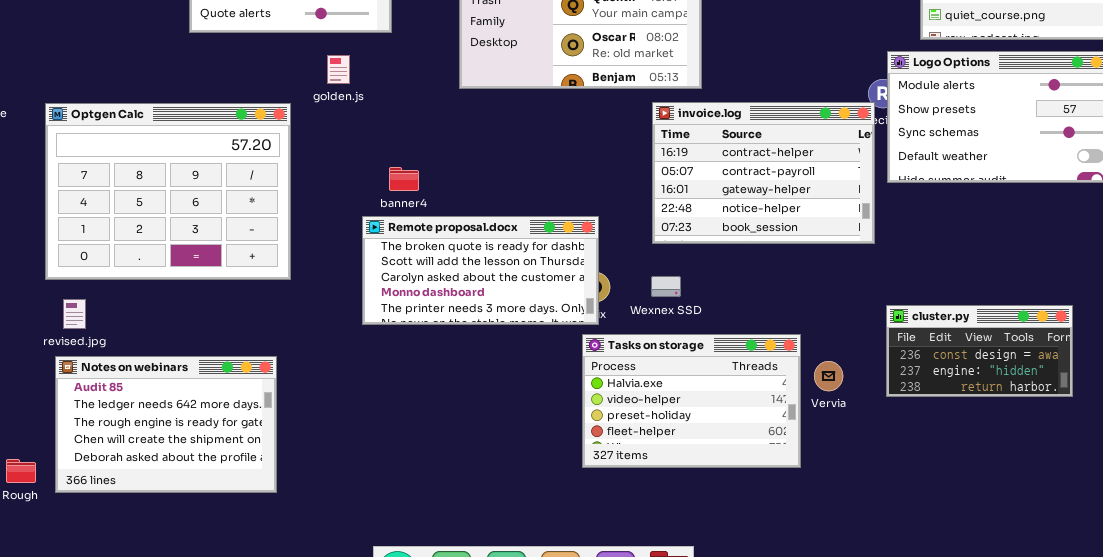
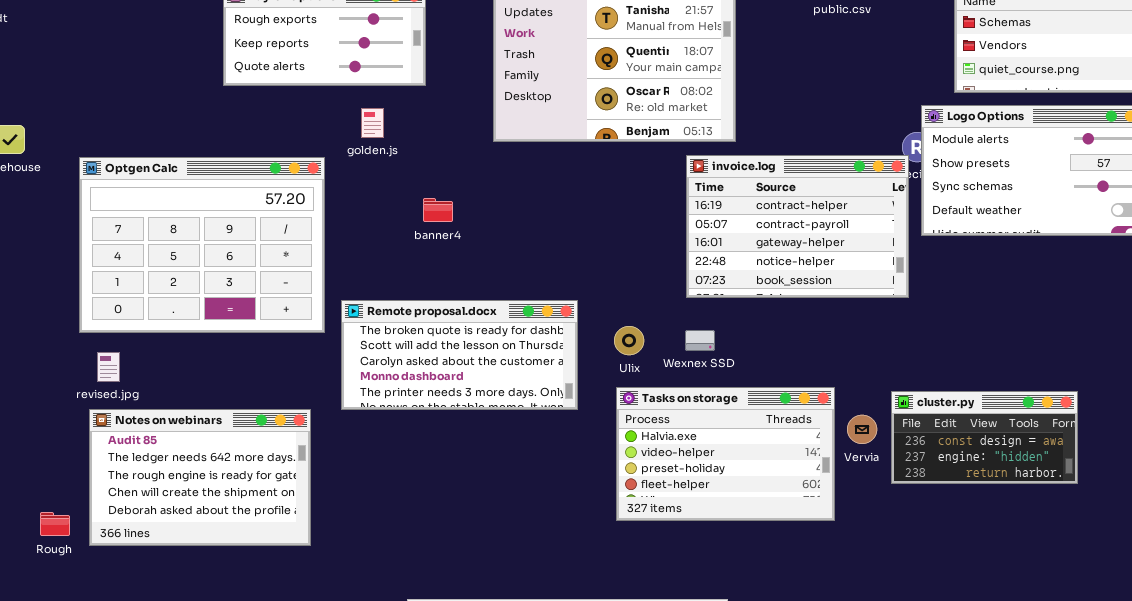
banner4: [389,167,419,191] -> [423,198,453,222], moved
Remote proposal.docx: [362,216,599,325] -> [341,300,578,410], moved
cluster.py: [886,305,1073,397] -> [891,391,1078,484], moved

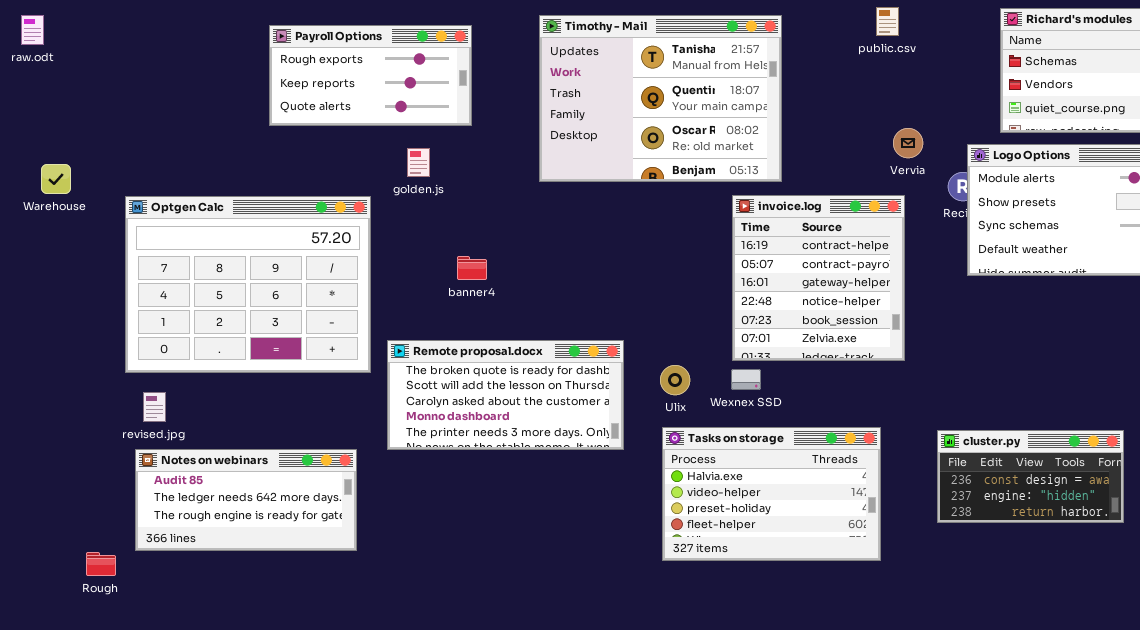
invoice.log: [686,155,909,298] -> [732,195,905,361], resized
banner4: [423,198,453,222] -> [457,256,487,280], moved
Notes on webinars: [89,409,311,546] -> [135,449,357,551], resized
Vervia: [847,415,877,444] -> [893,128,923,158], moved

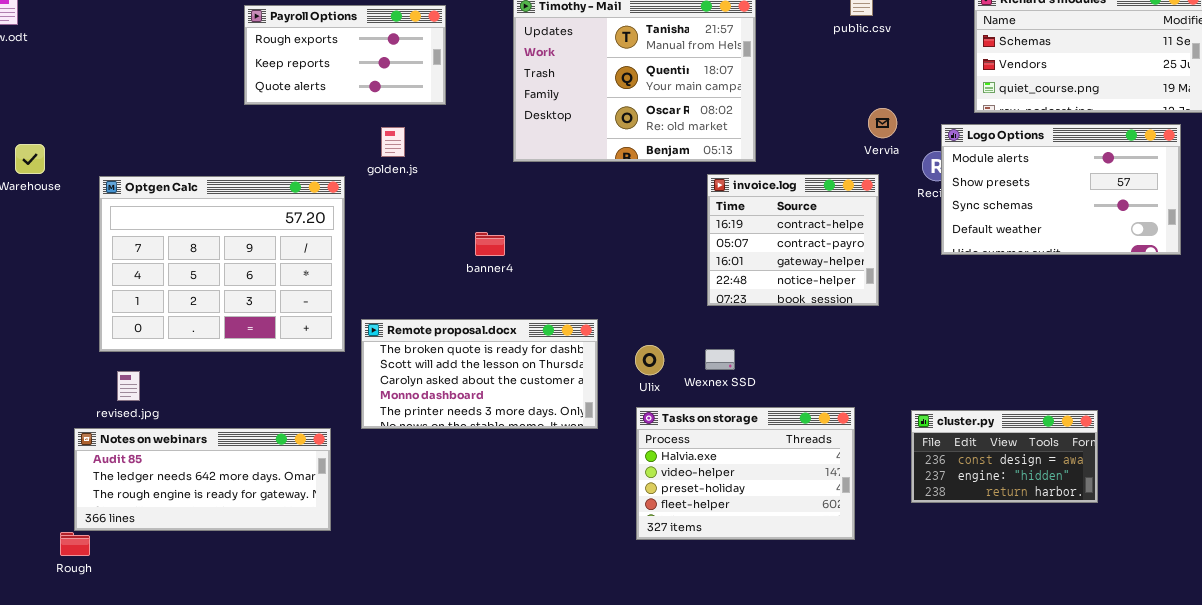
invoice.log: [732,195,905,361] -> [707,174,879,306], resized
banner4: [457,256,487,280] -> [475,232,505,256], moved
Notes on webinars: [135,449,357,551] -> [74,428,331,531], resized

